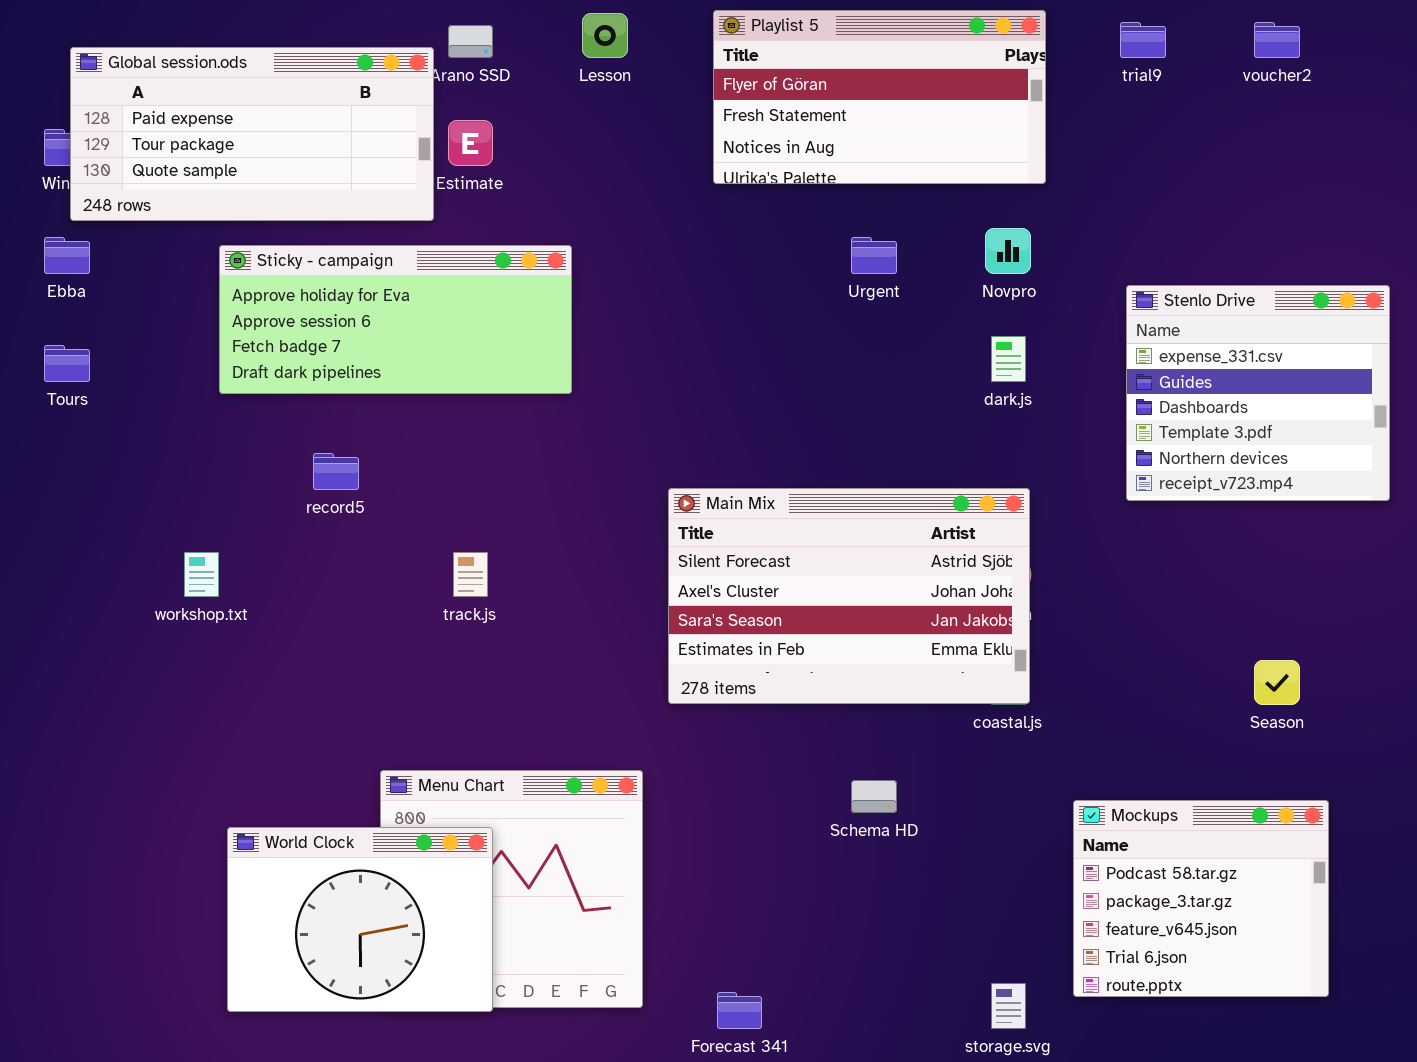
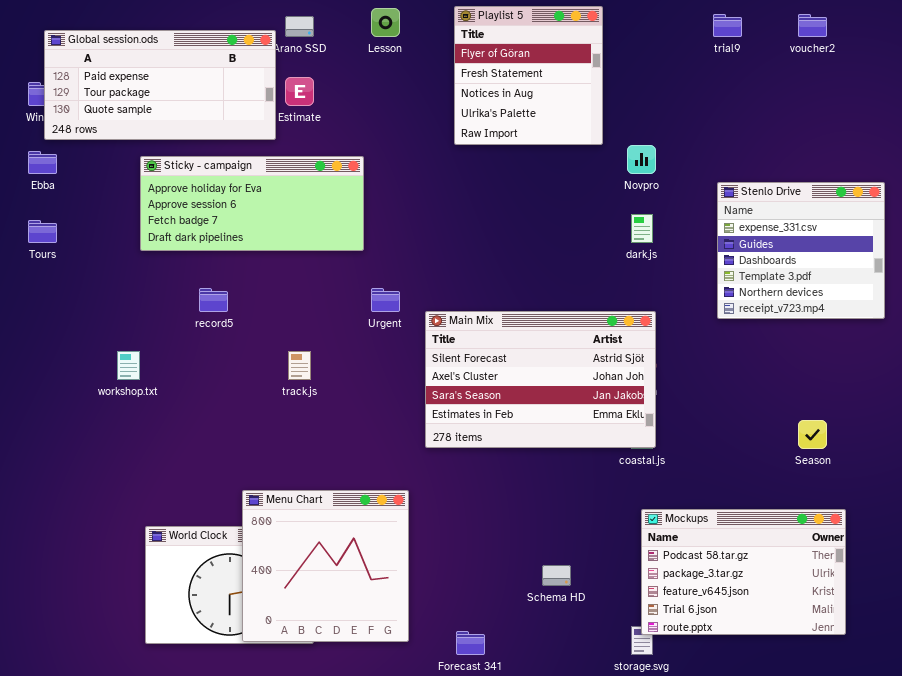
Playlist 5: [713,10,1046,184] -> [454,6,603,145], resized
Urgent: [851,237,897,274] -> [371,288,400,312], moved
Menu Chart: [380,770,643,1008] -> [242,490,409,642], raised
Schema HD: [851,780,897,813] -> [542,565,571,586], moved
Mockups: [1073,800,1329,997] -> [641,509,846,635], resized

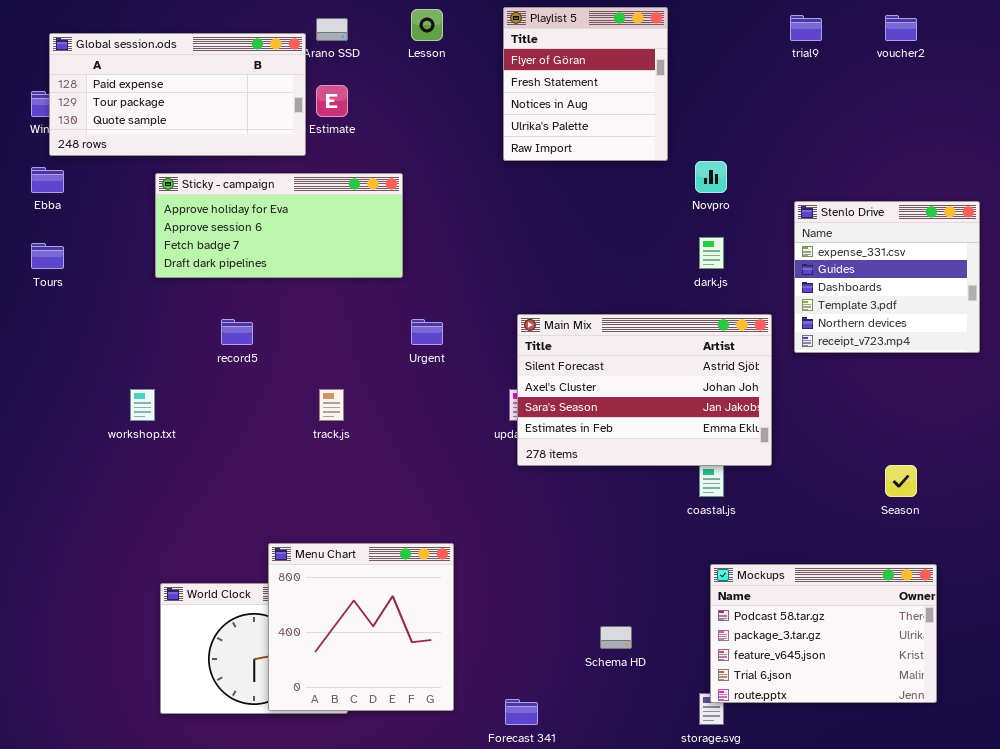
Main Mix: [425,311,656,448] -> [517,314,772,466], moved

